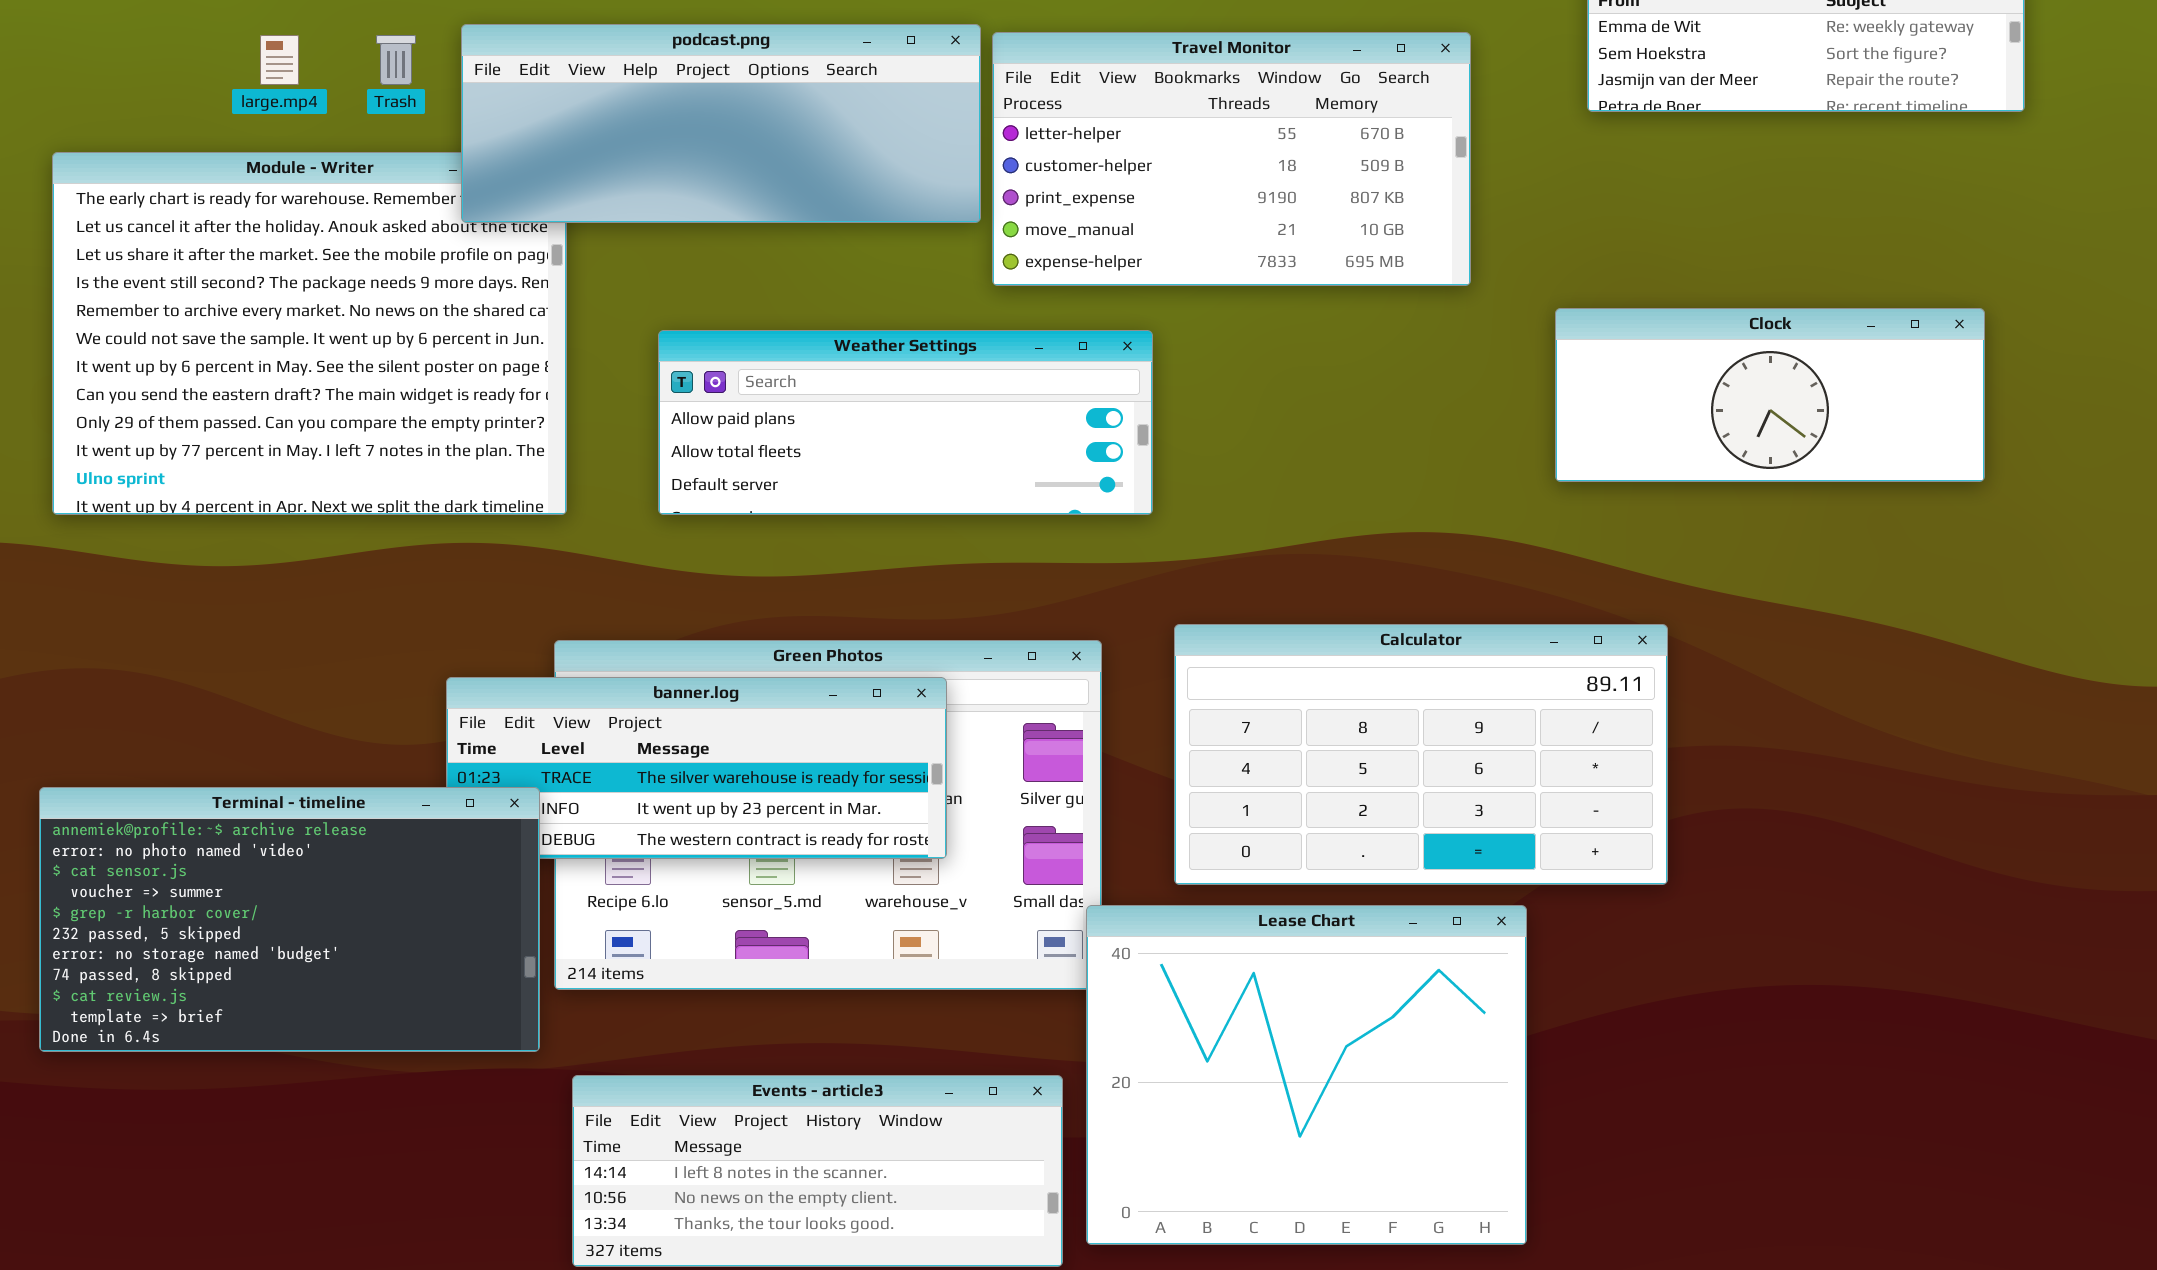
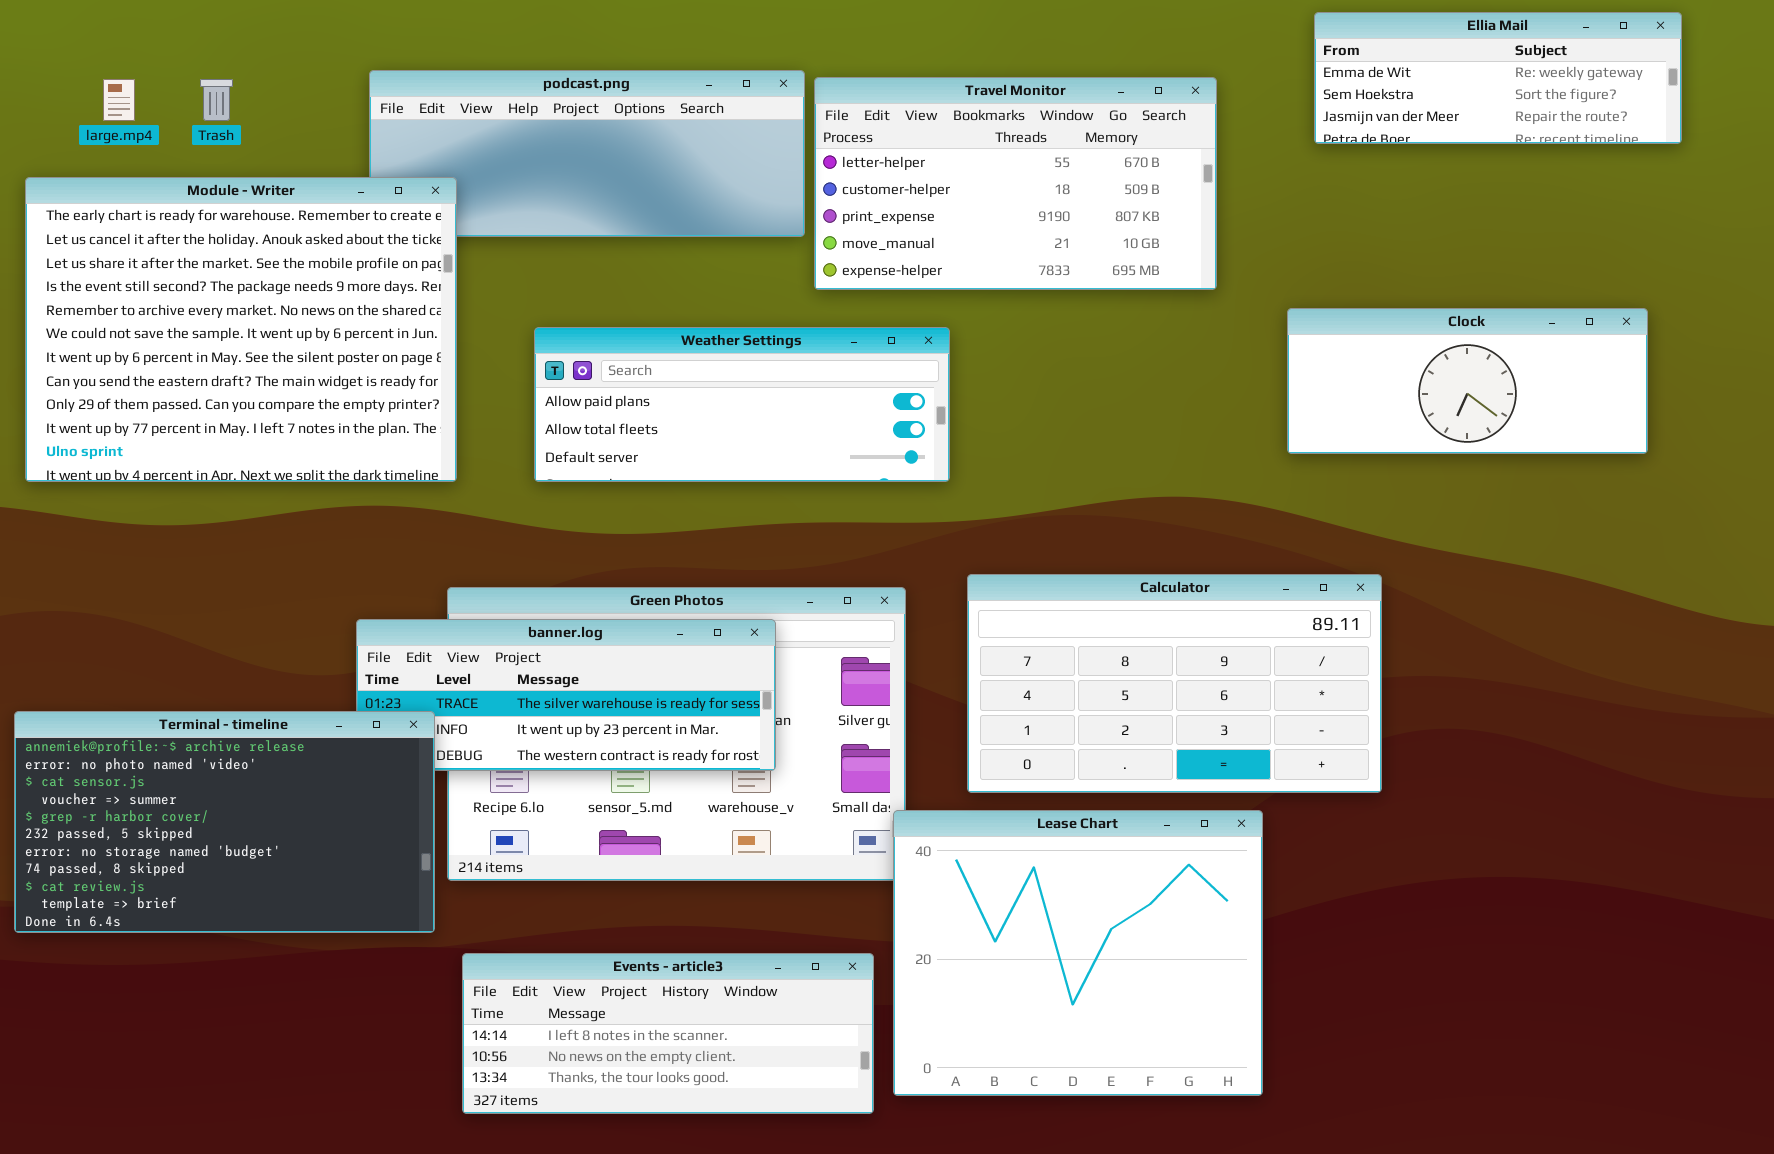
large.mp4: [260,35,299,85] -> [103,79,135,121], moved
Trash: [376,35,416,85] -> [200,79,233,121], moved
Module - Writer: [52,152,567,515] -> [25,177,457,482], raised

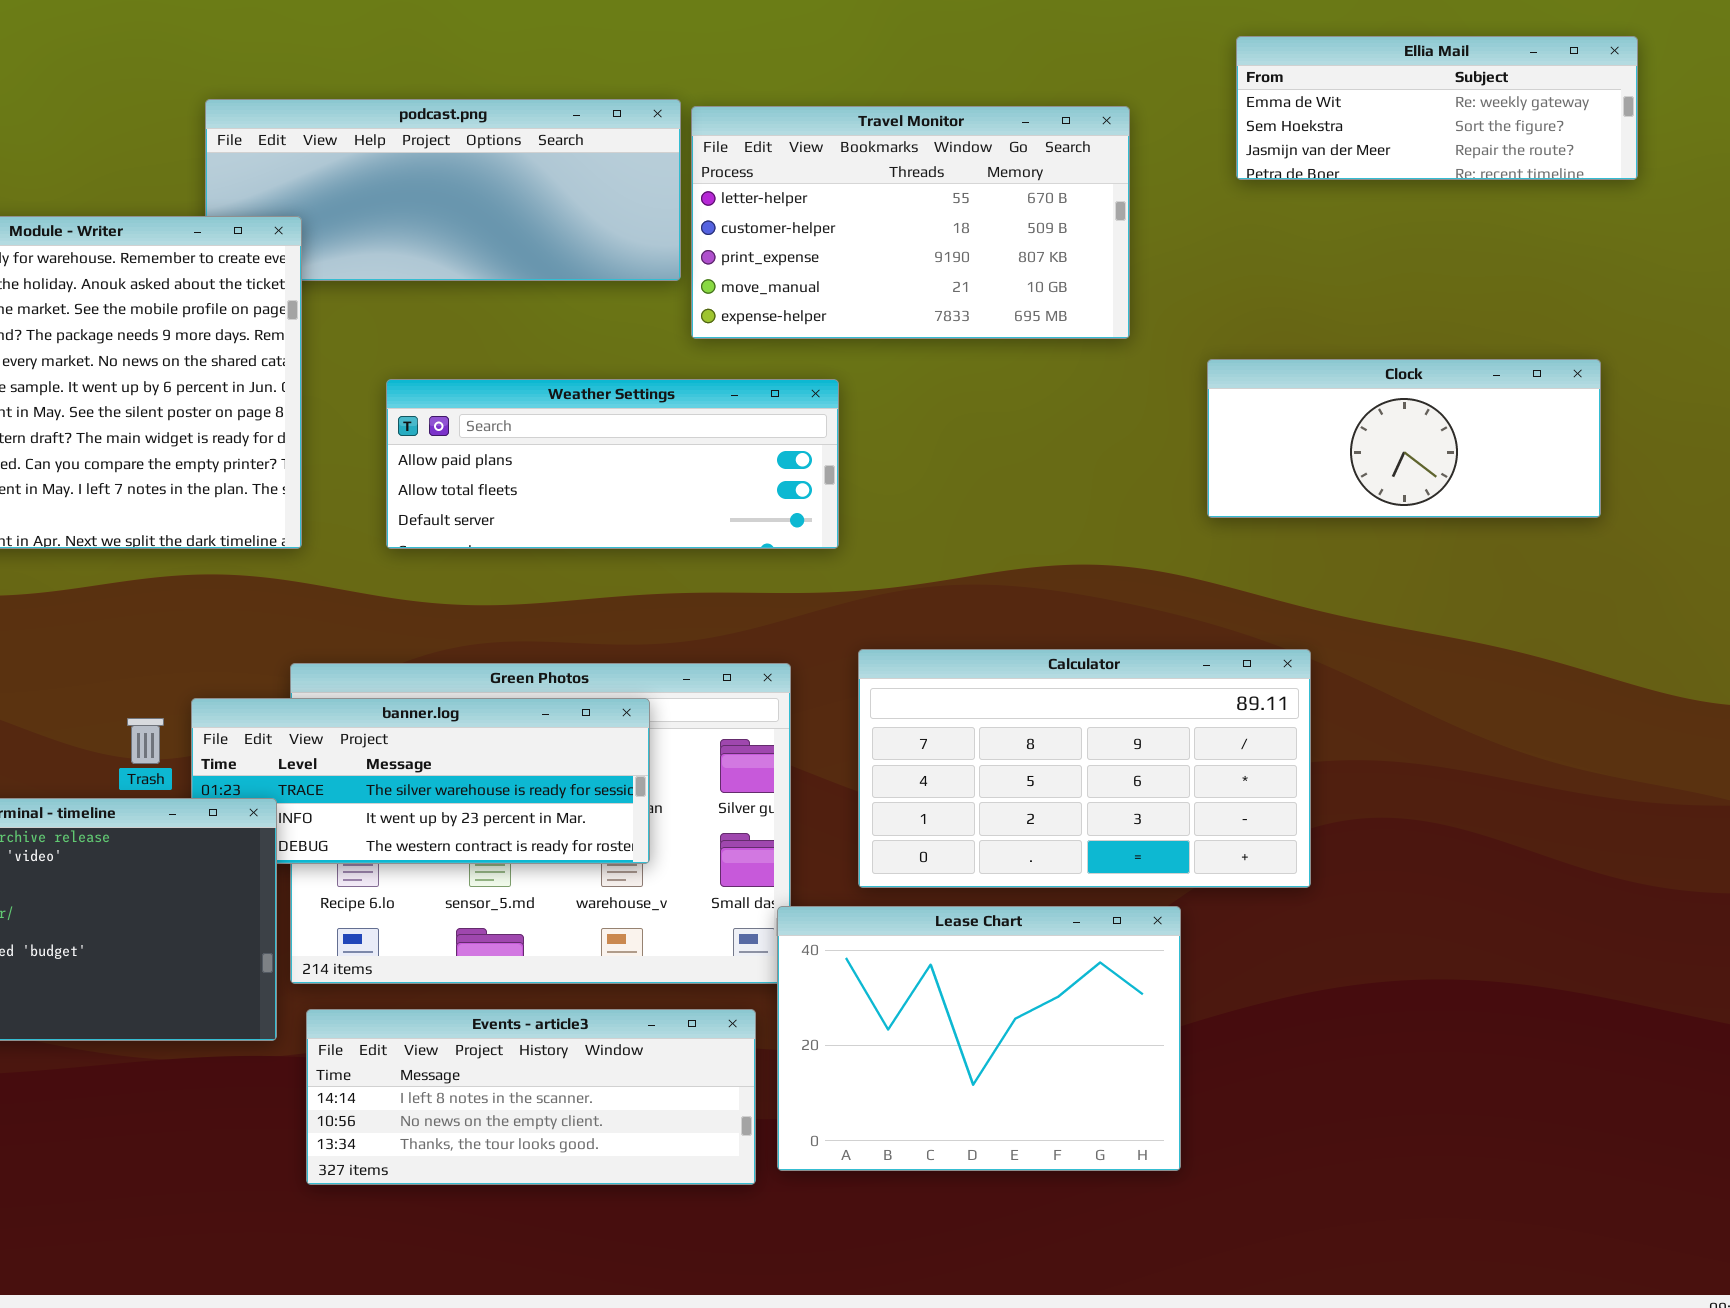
Trash: [200,79,233,121] -> [127,718,164,764], moved
Lease Chart: [893,810,1263,1096] -> [777,906,1181,1171], resized
Events - article3: [462,953,874,1114] -> [306,1009,756,1185], moved

